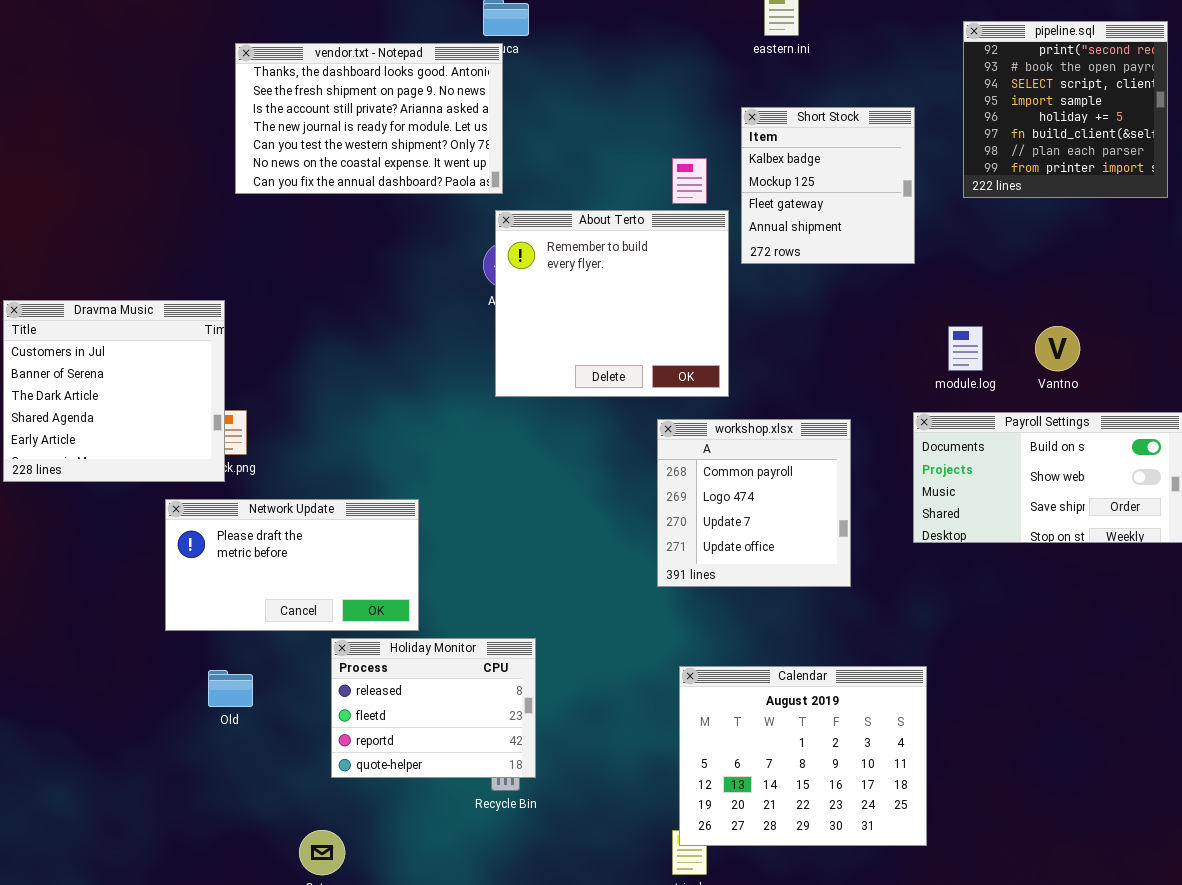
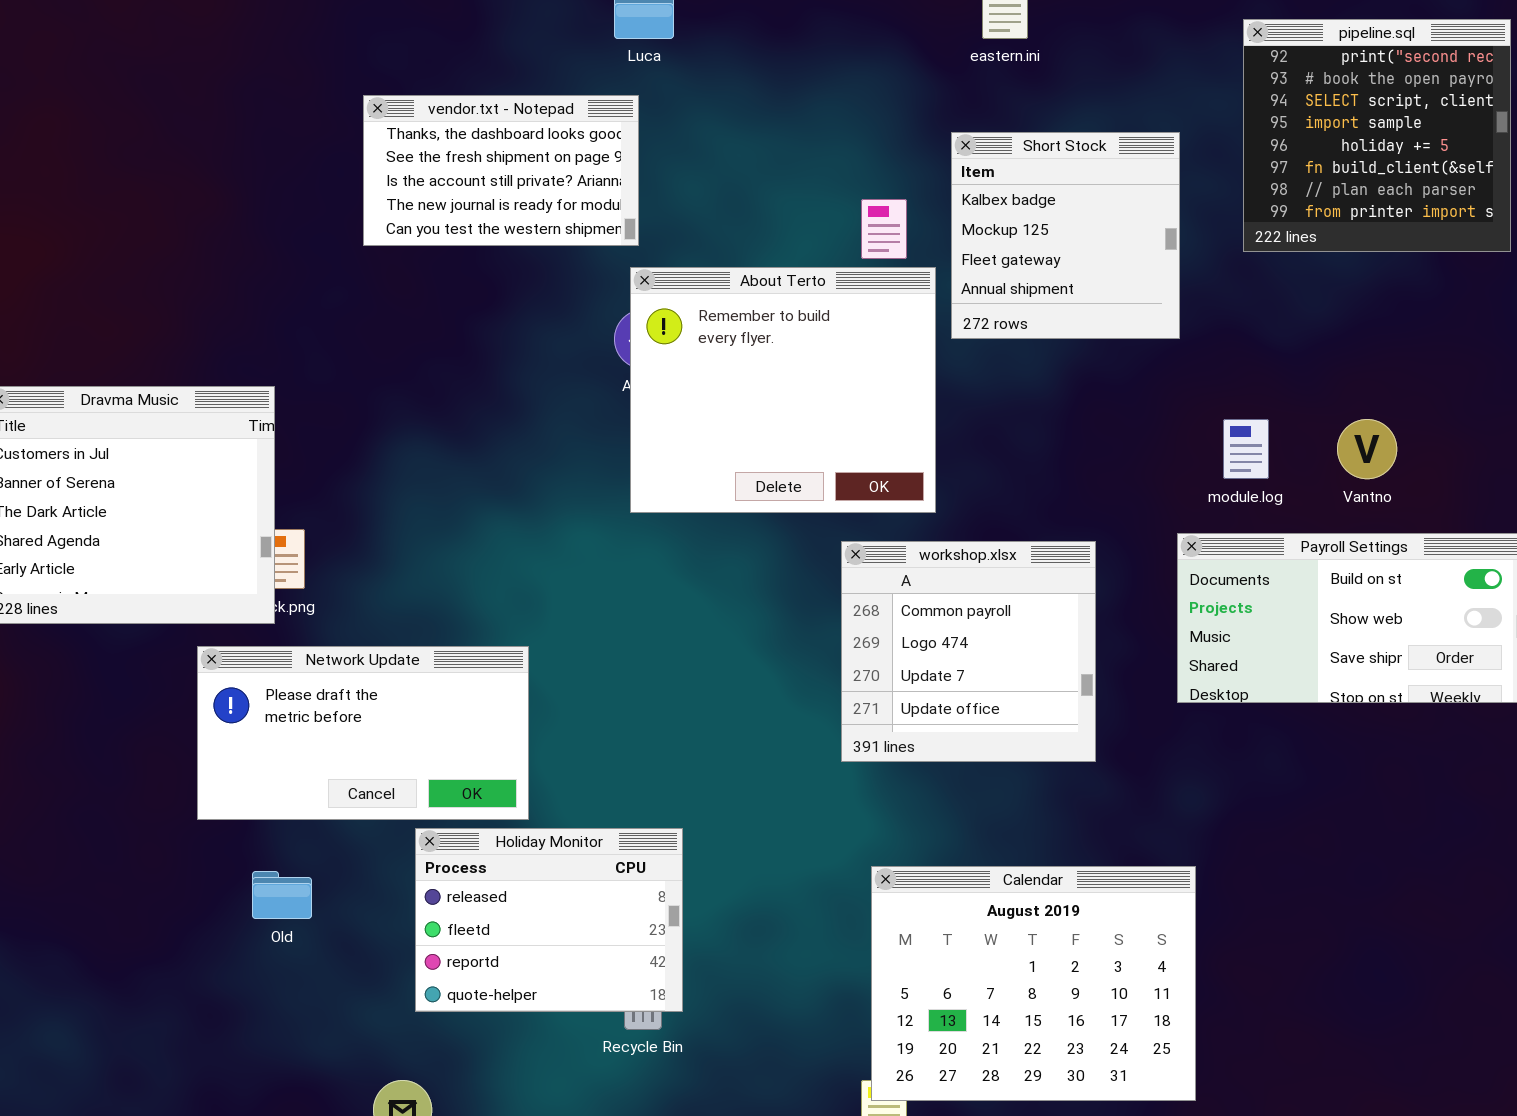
vendor.txt - Notepad: [235,43,503,194] -> [363,95,639,246], resized

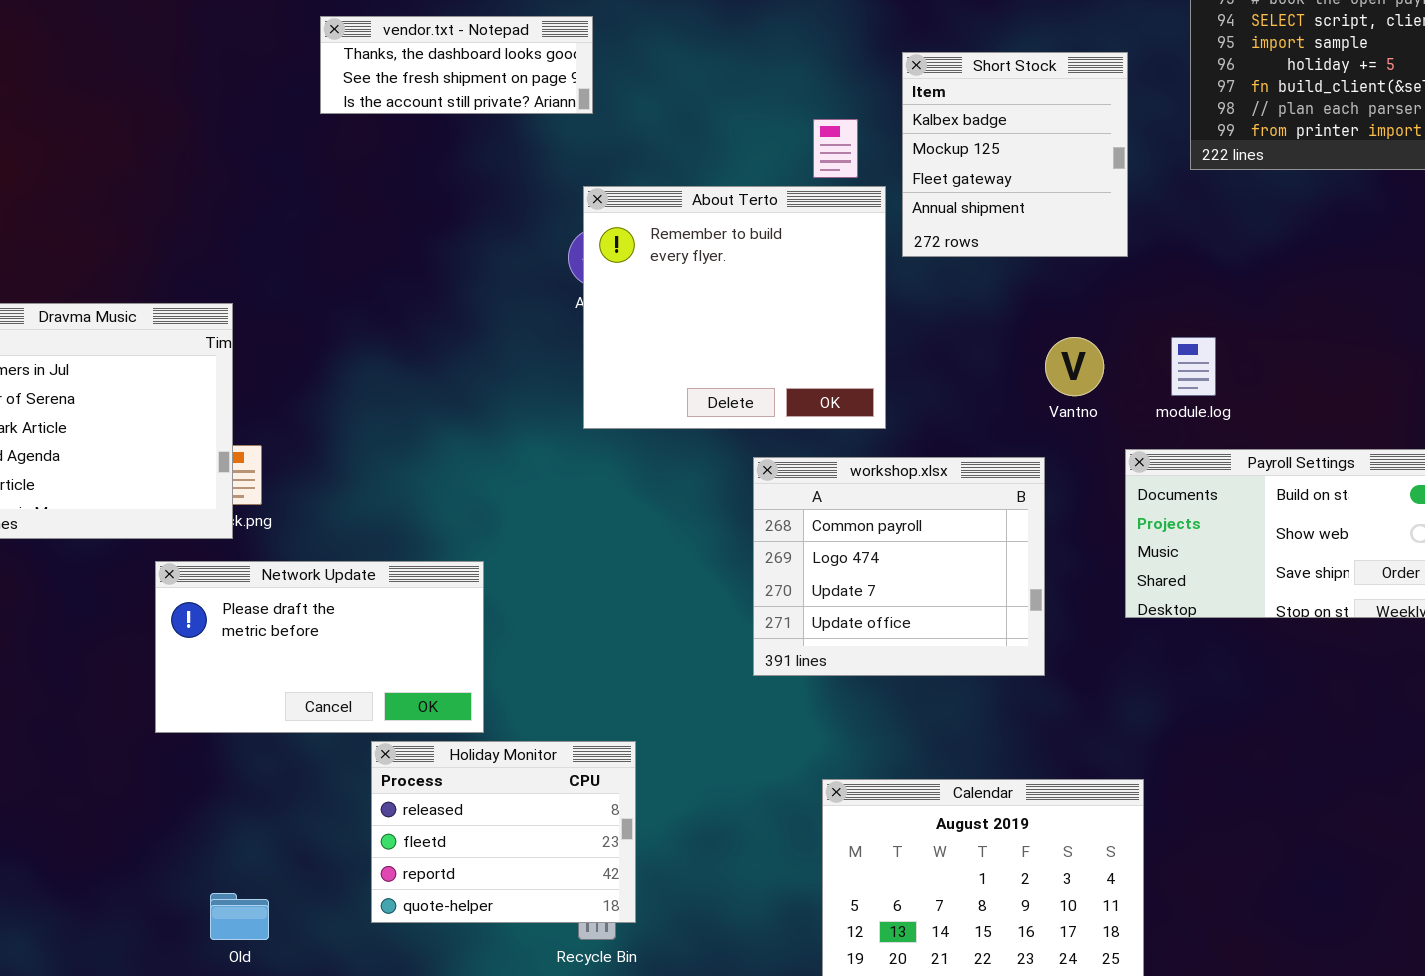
vendor.txt - Notepad: [363,95,639,246] -> [320,16,593,114], resized
Vantno: [1337,419,1397,479] -> [1045,337,1104,396], moved
workshop.xlsx: [841,541,1096,762] -> [753,457,1045,676], resized
Old: [252,871,312,919] -> [210,893,269,940], moved

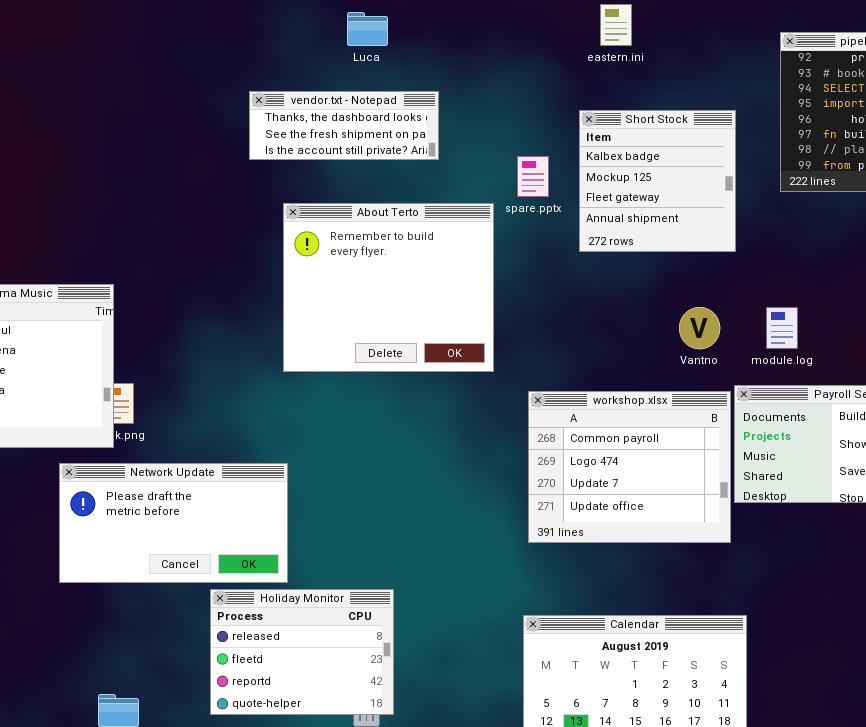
vendor.txt - Notepad: [320,16,593,114] -> [249,91,439,160], moved
About Terto: [583,186,886,429] -> [283,203,494,372], moved
workshop.xlsx: [753,457,1045,676] -> [528,391,731,543], moved

